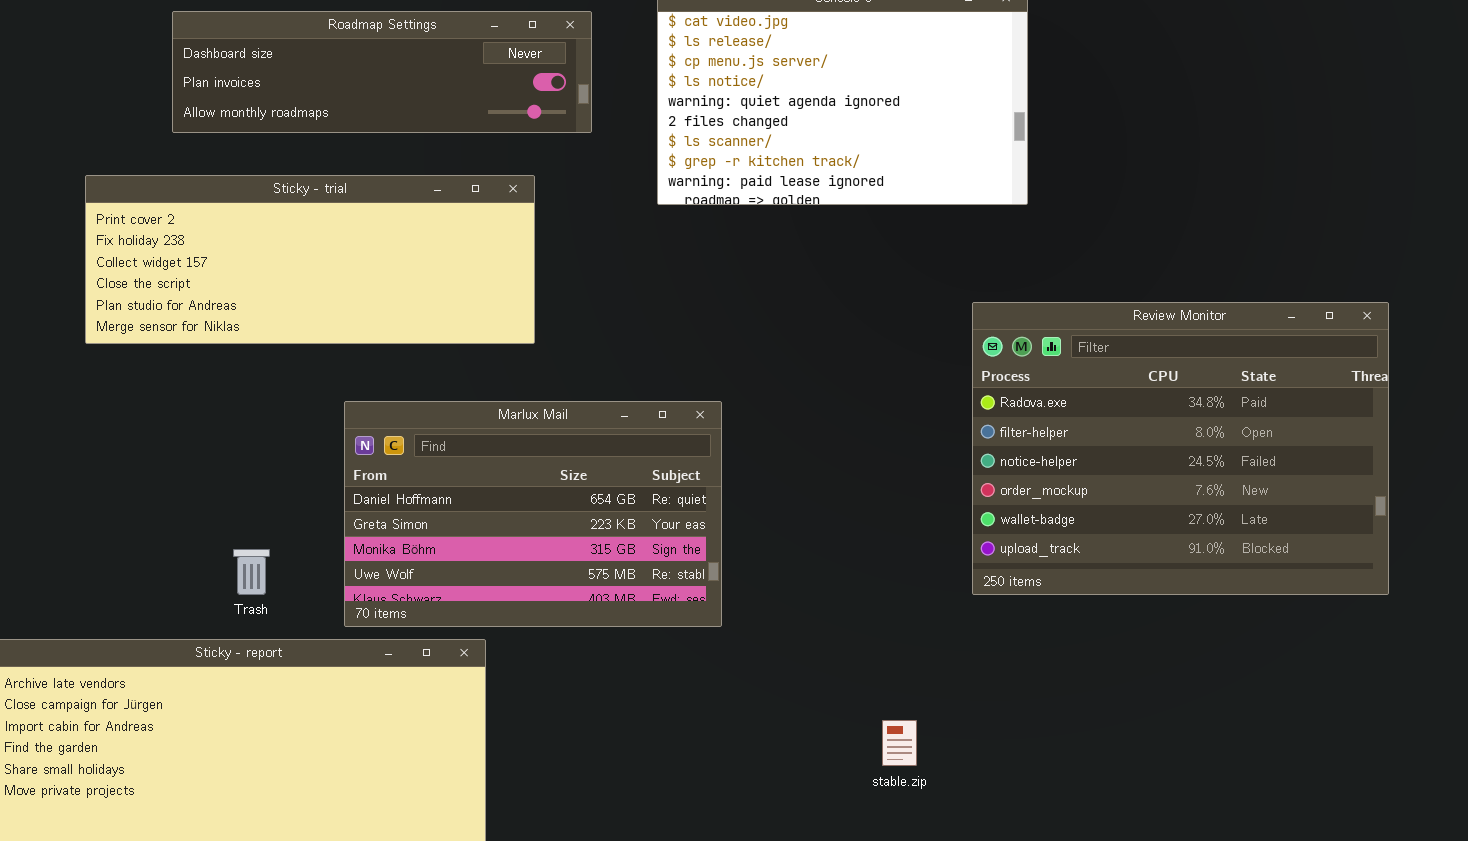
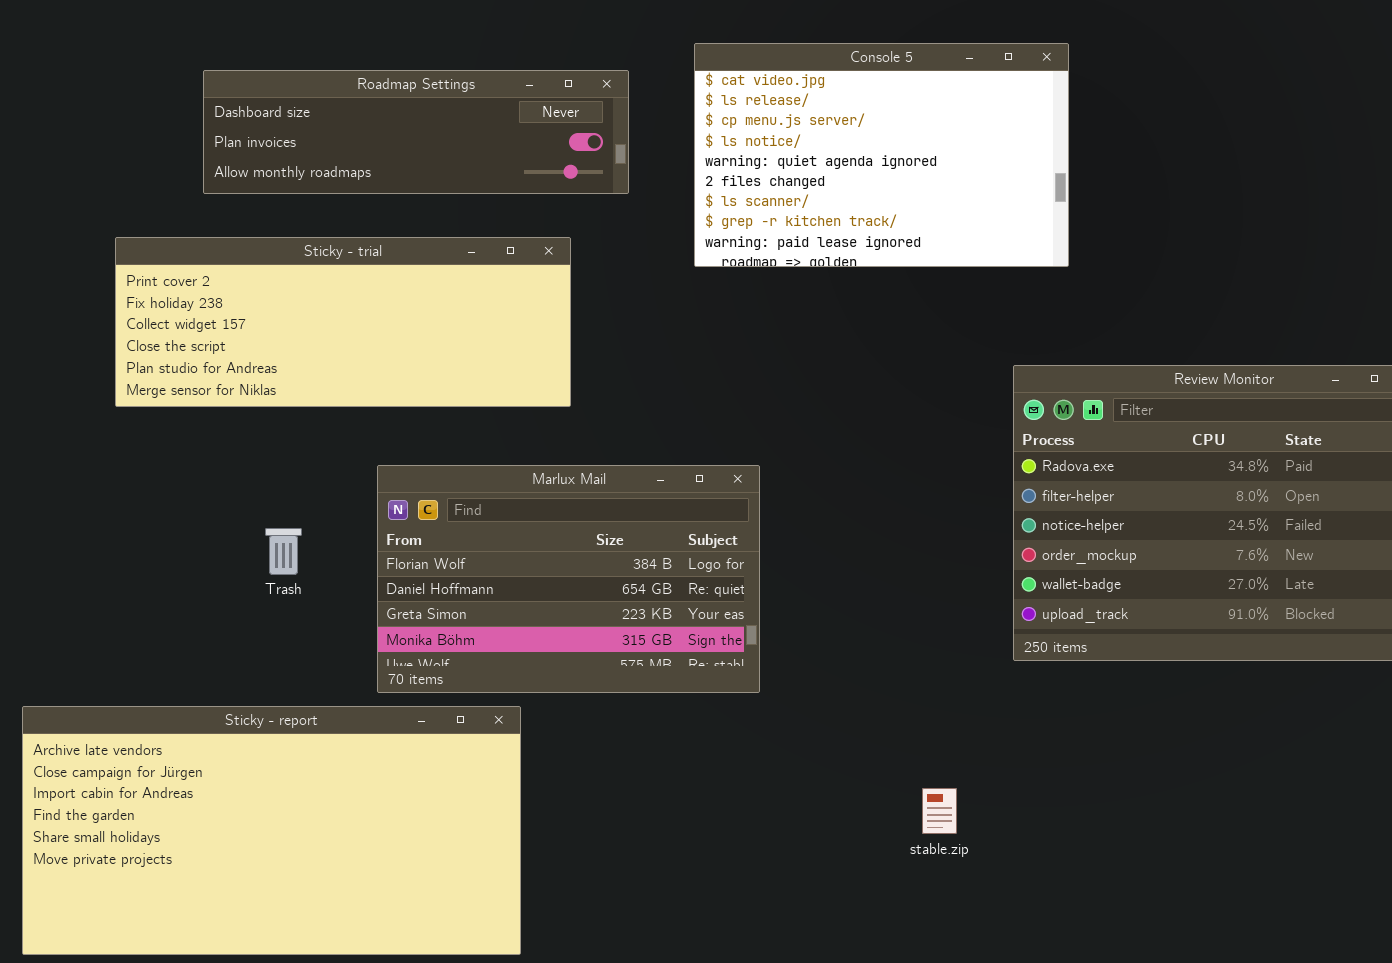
Marlux Mail: [344,401,722,627] -> [377,465,760,693], scrolled up 1 row
Trash: [233,549,270,595] -> [265,528,302,575], moved

